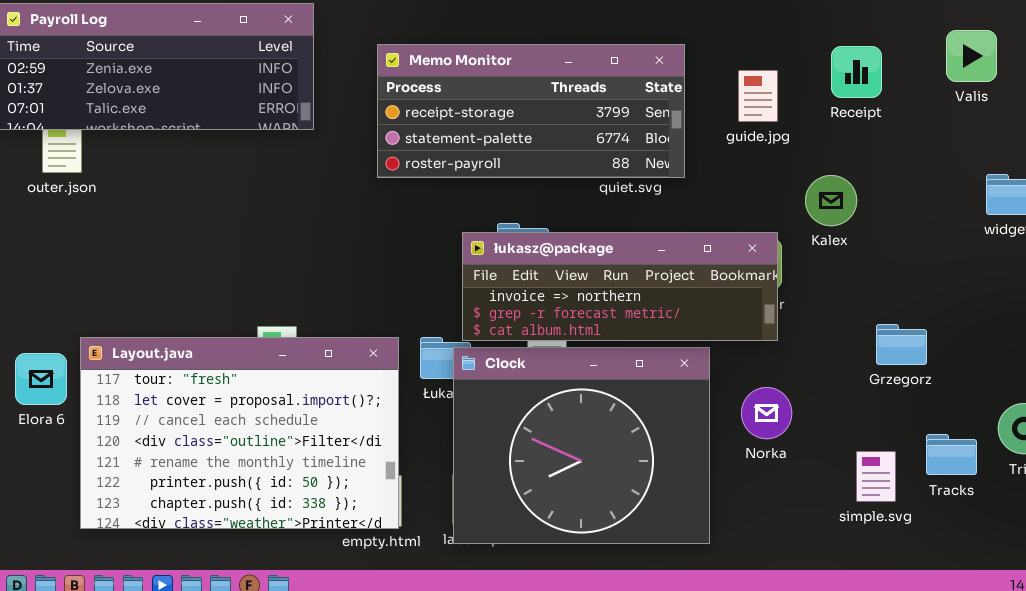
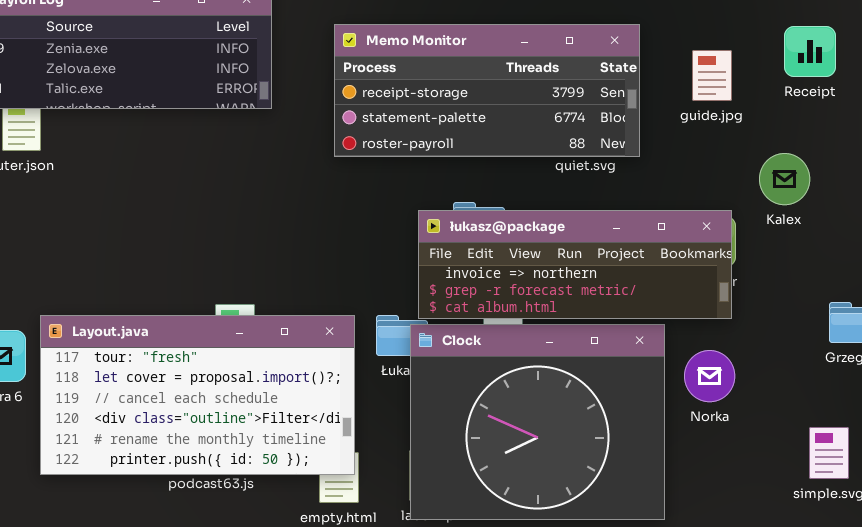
Layout.java: [80,337,399,529] -> [40,315,355,475], resized
Norka: [741,387,792,439] -> [684,350,735,402], moved

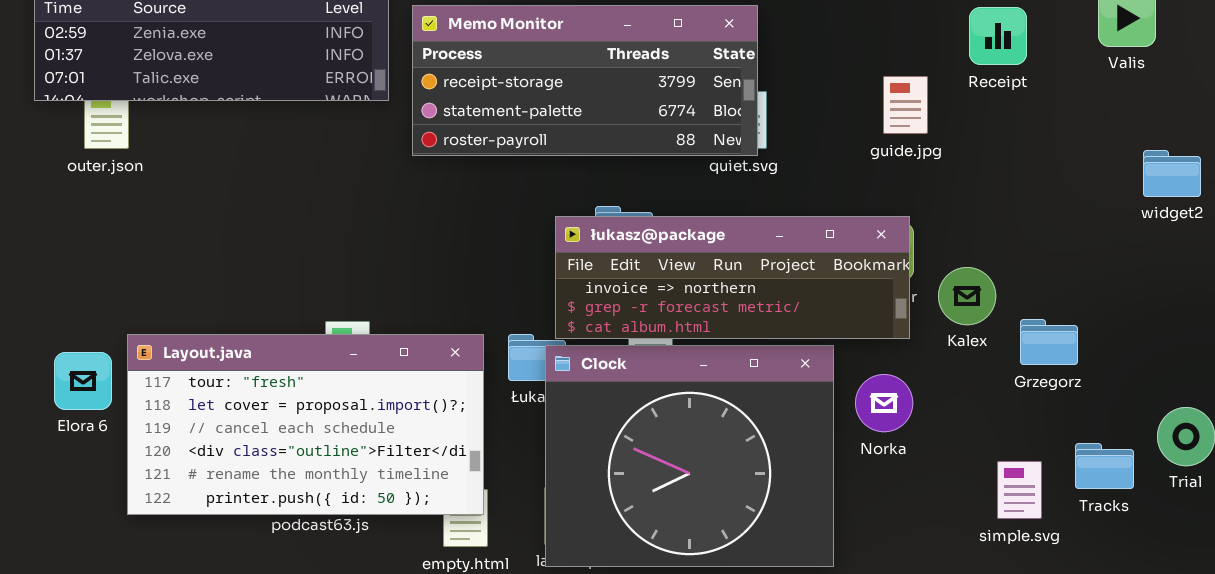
Memo Monitor: [334,24,640,157] -> [412,5,758,156], moved
guide.jpg: [692,50,732,101] -> [883,76,928,134], moved
Kalex: [759,153,810,205] -> [938,267,996,325], moved

